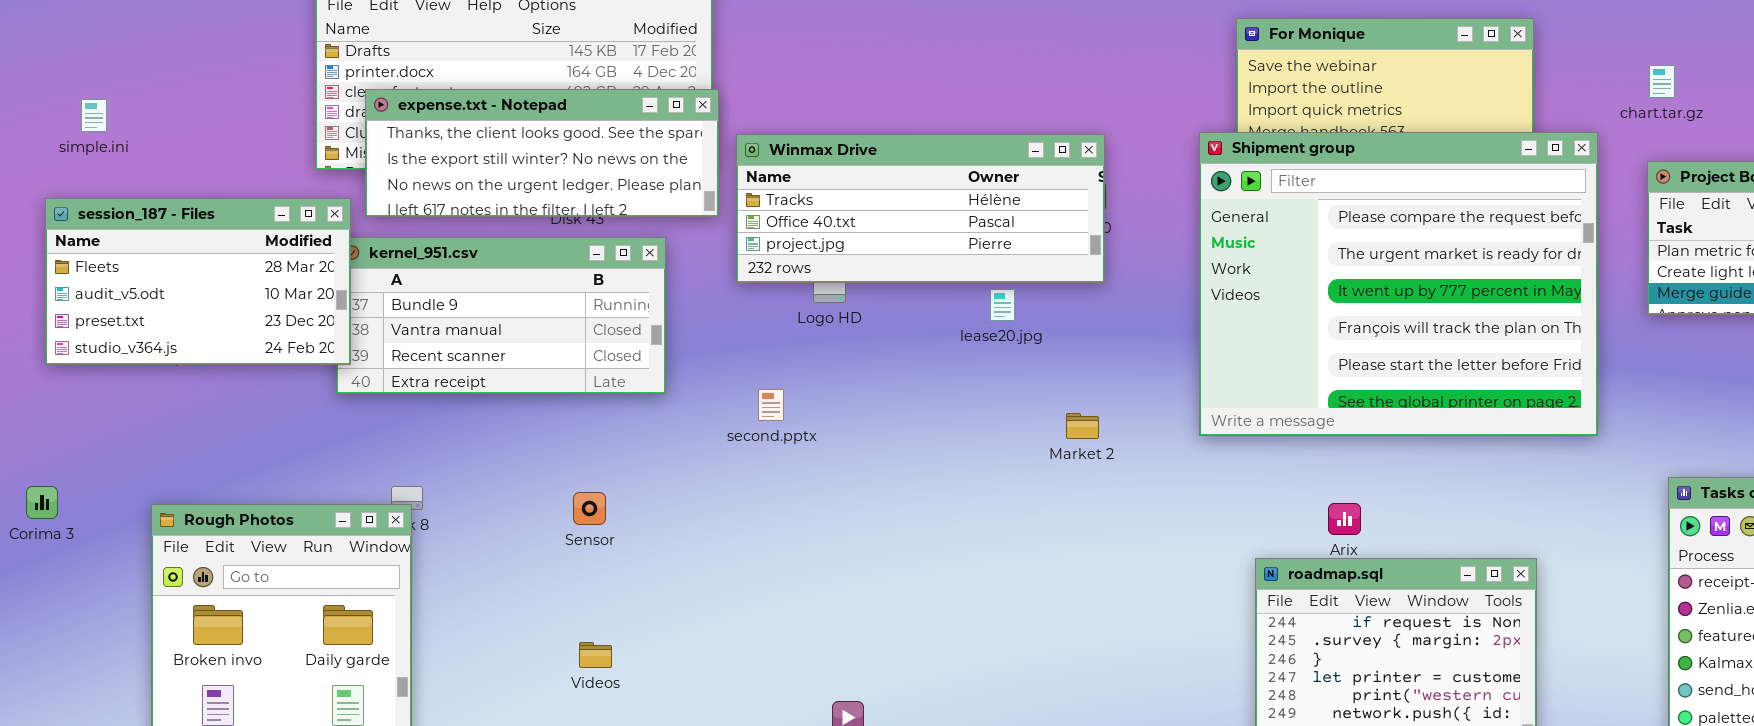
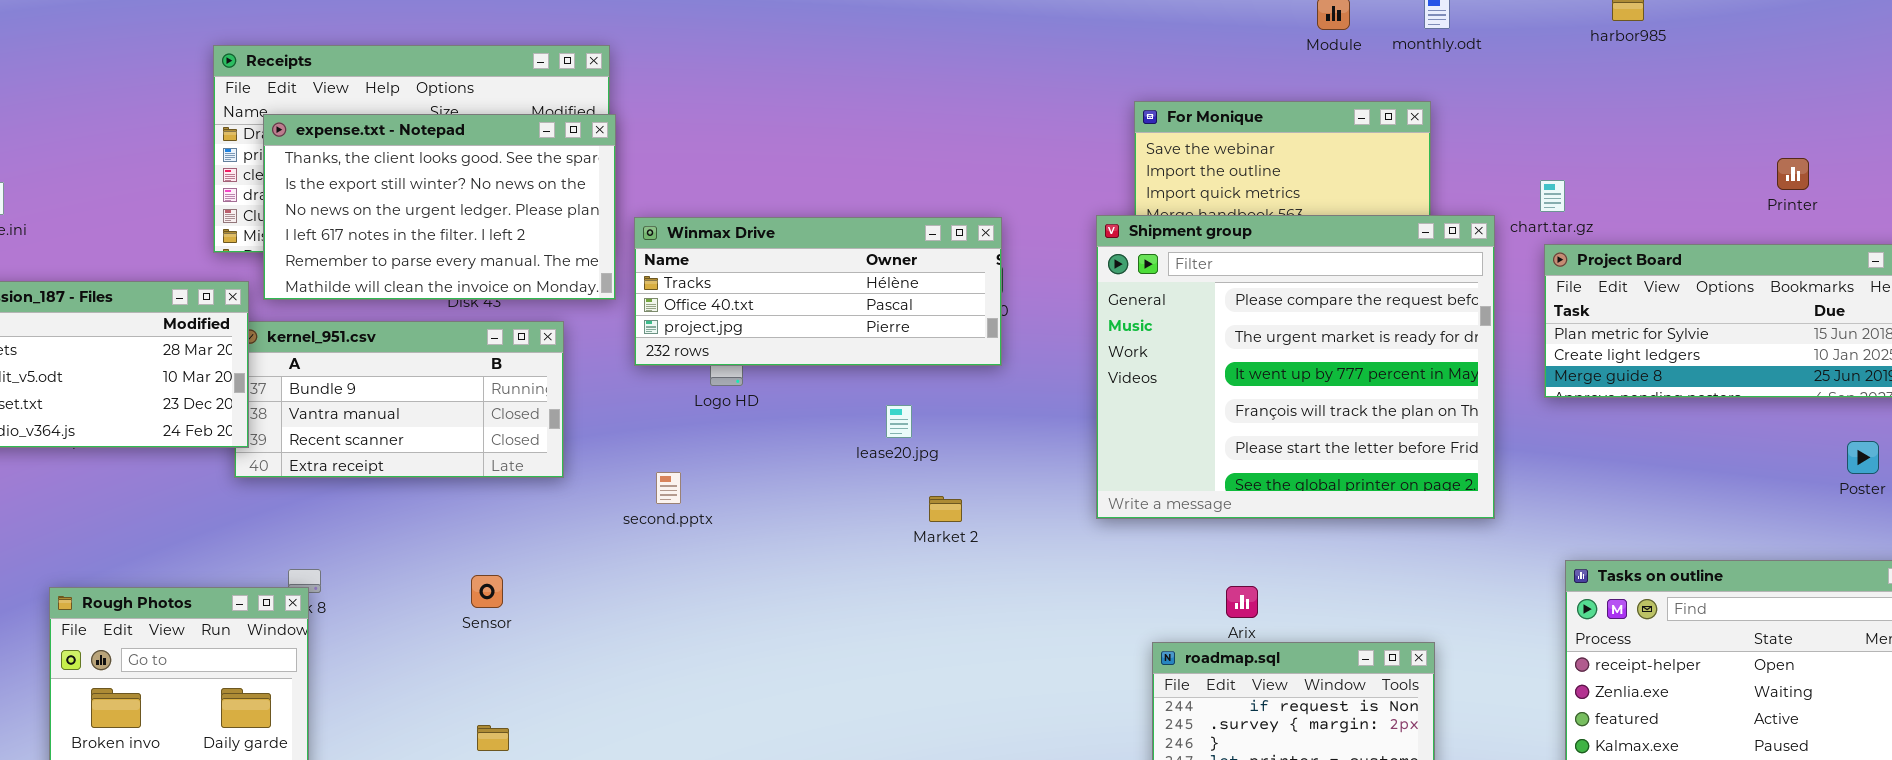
chart.tar.gz: [1649,65,1675,98] -> [1540,180,1565,212], moved
expense.txt - Notepad: [365,89,719,217] -> [263,114,616,300], resized
lease20.jpg: [990,289,1015,321] -> [886,405,912,438], moved
Market 2: [1066,413,1099,439] -> [929,496,962,522], moved

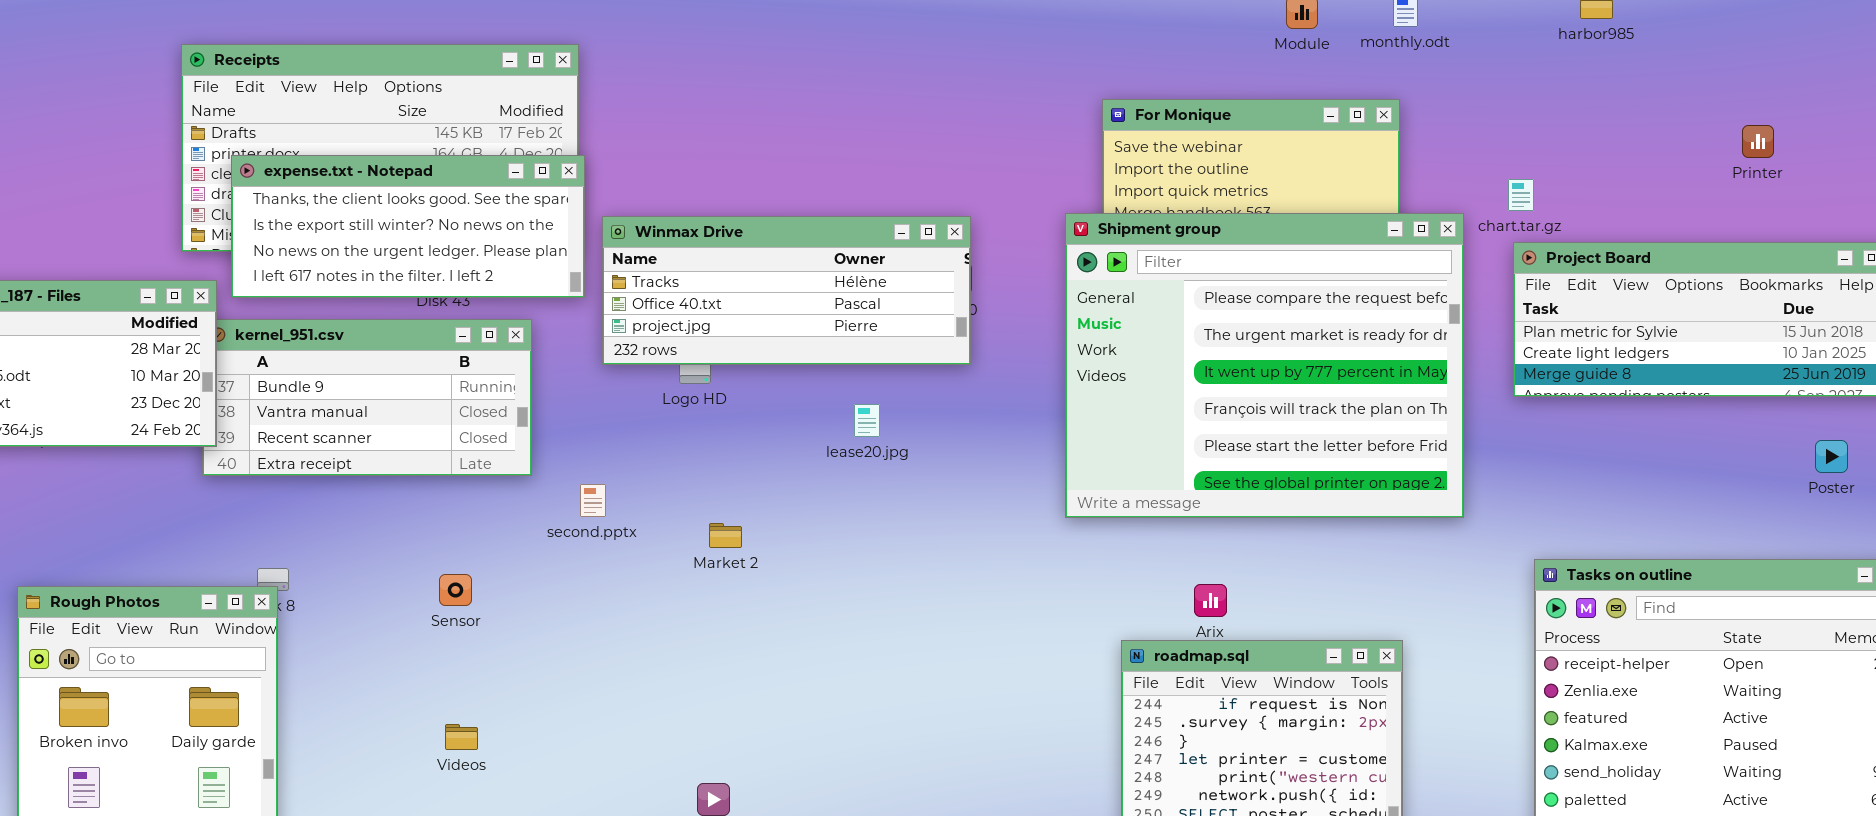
expense.txt - Notepad: [263,114,616,300] -> [231,155,585,298], resized
Printer: [1777,158,1809,190] -> [1742,125,1774,158], moved
second.pptx: [656,472,681,504] -> [580,484,606,517], moved
Market 2: [929,496,962,522] -> [709,523,742,548], moved

